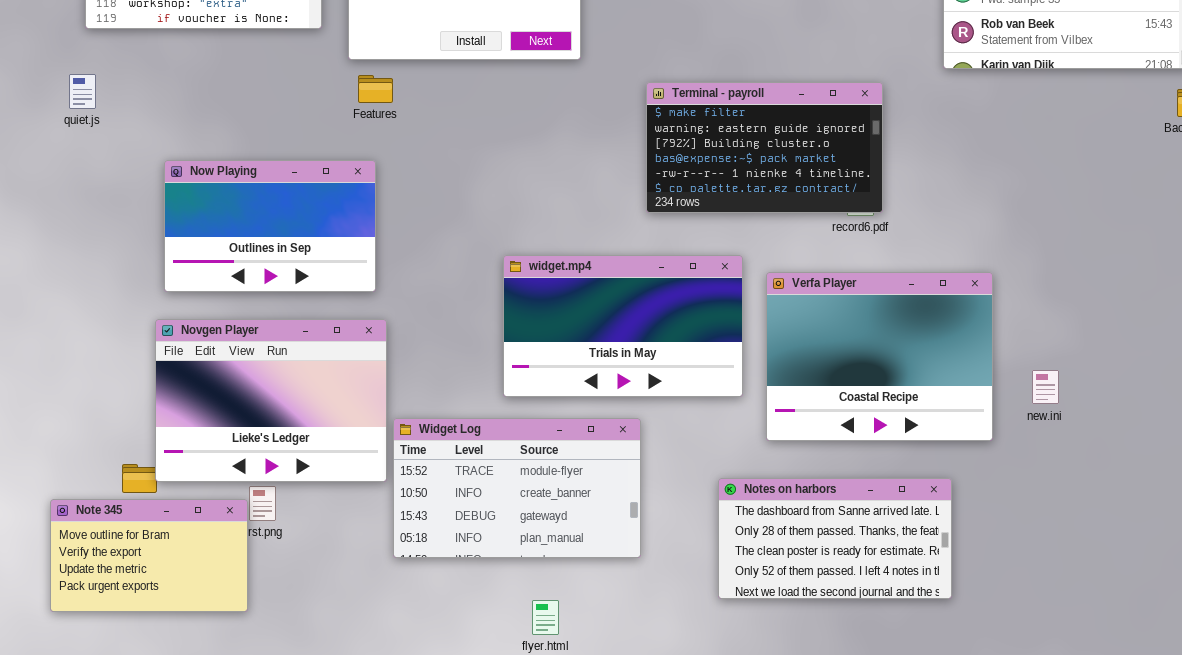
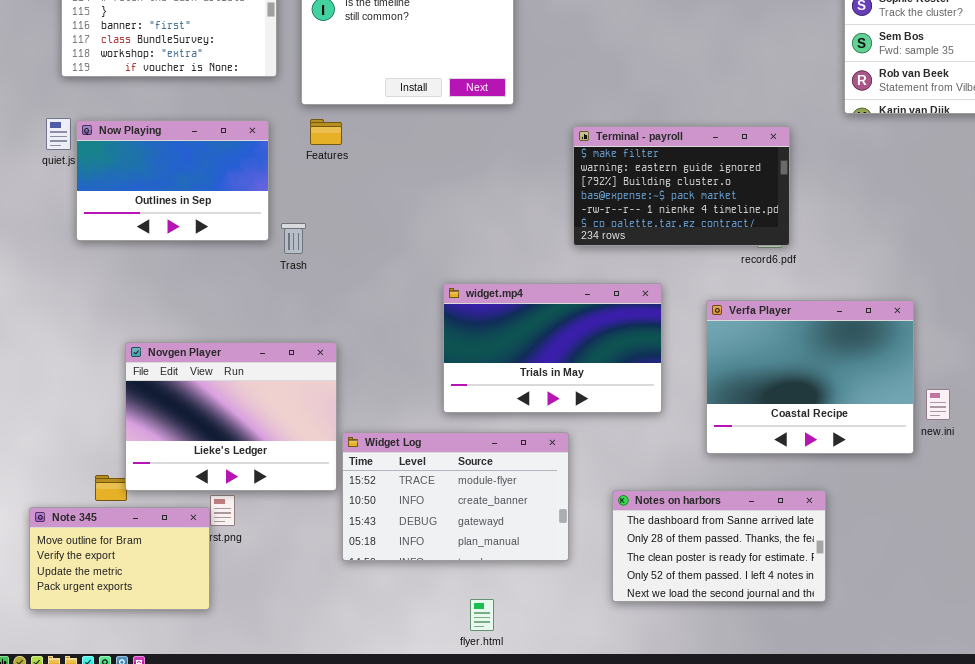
Now Playing: [164,160,376,292] -> [76,120,269,241], moved
Verfa Player: [766,272,993,441] -> [706,300,914,454], moved
Notes on harbors: [718,478,952,599] -> [612,490,826,602], moved

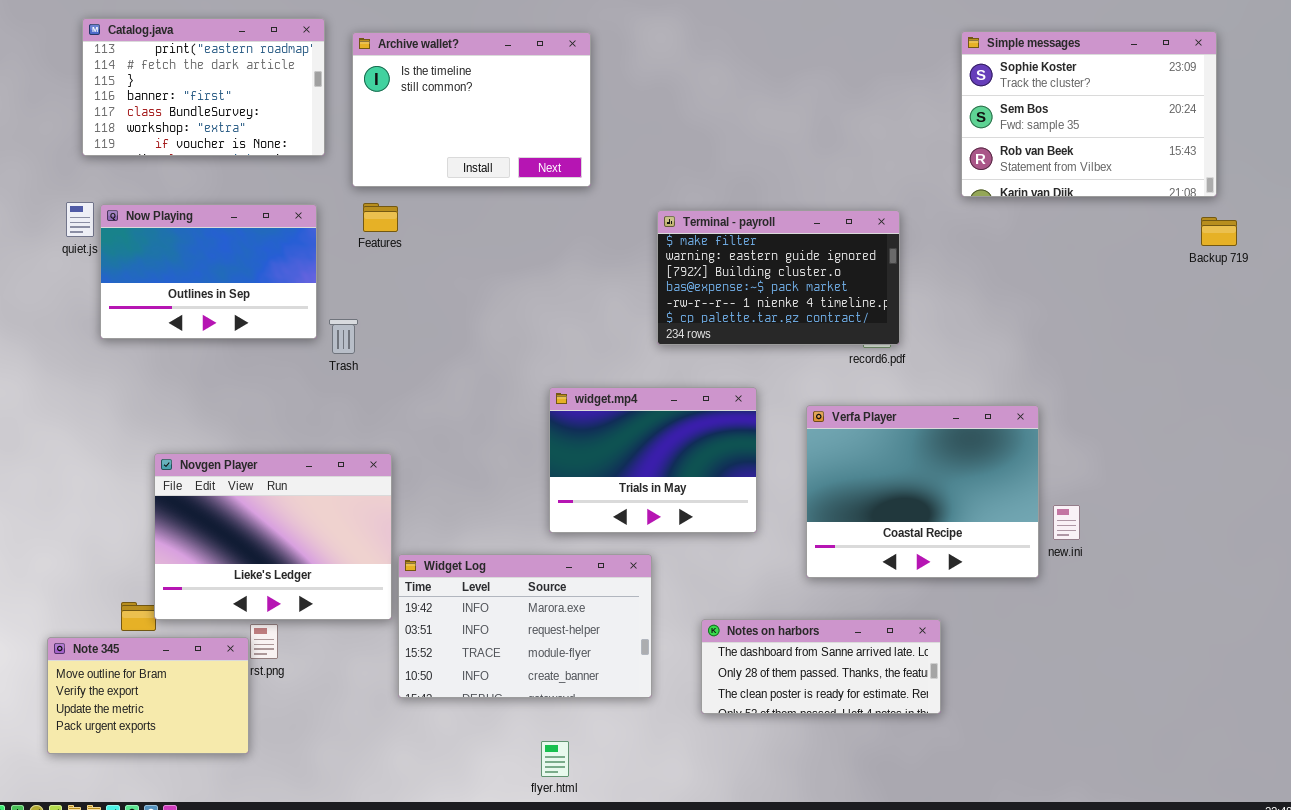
widget.mp4: [443,283,662,413] -> [549,387,757,533], resized
Widget Log: [342,432,569,561] -> [398,554,652,698], scrolled up 2 rows
Notes on harbors: [612,490,826,602] -> [701,619,941,714], resized

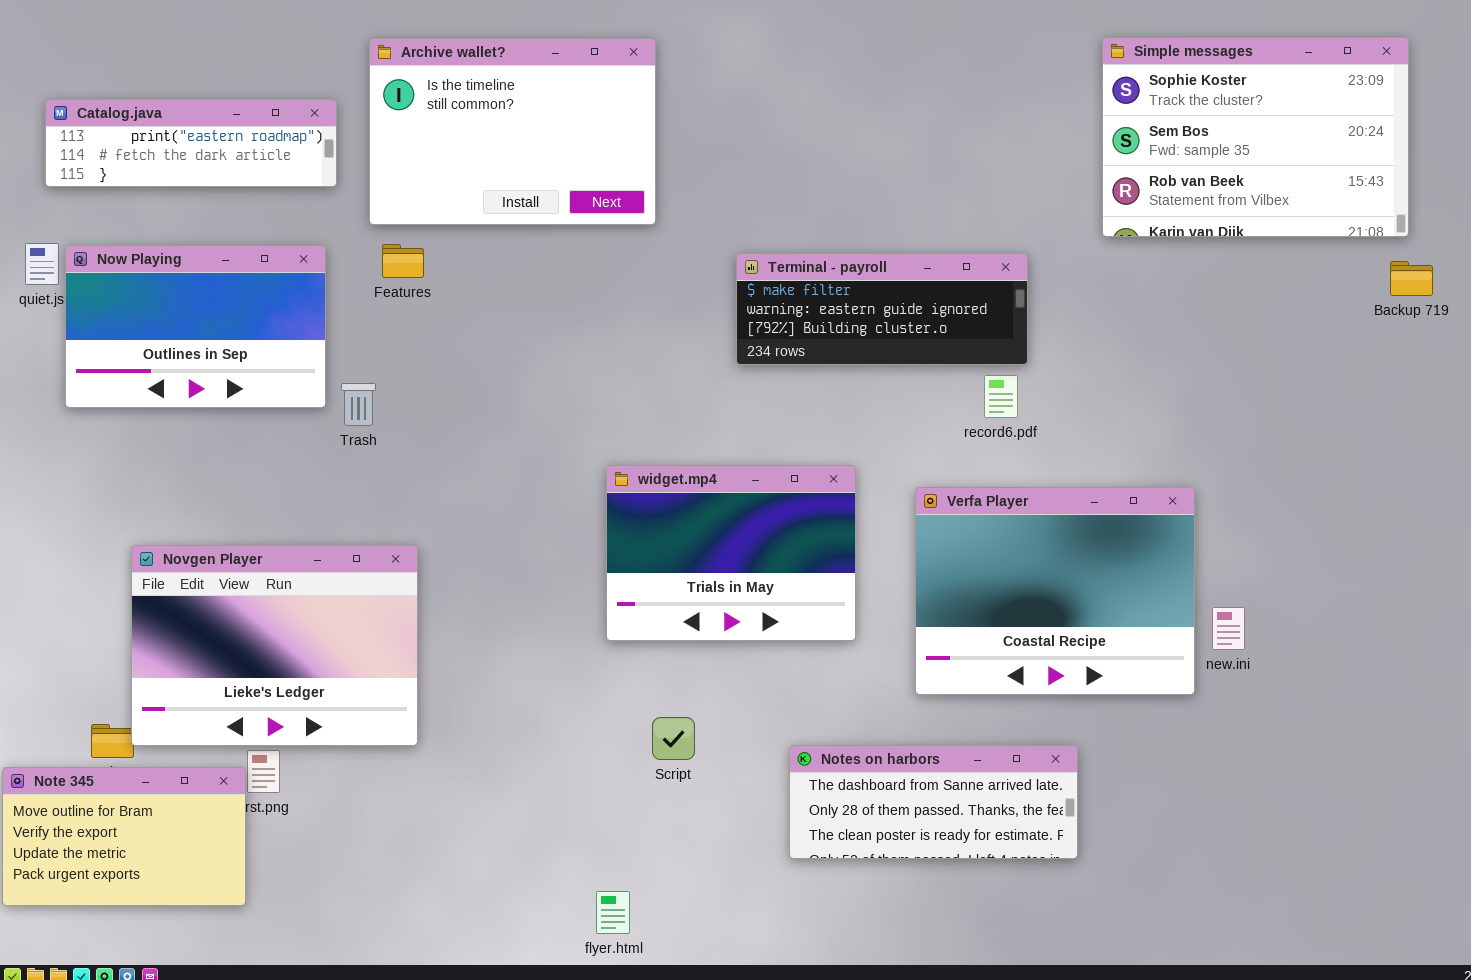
Catalog.java: [82,18,325,156] -> [45,99,337,187], resized
Terminal - payroll: [657,210,900,345] -> [736,253,1028,365], resized
Widget Log: [398,554,652,698] -> none, closed

